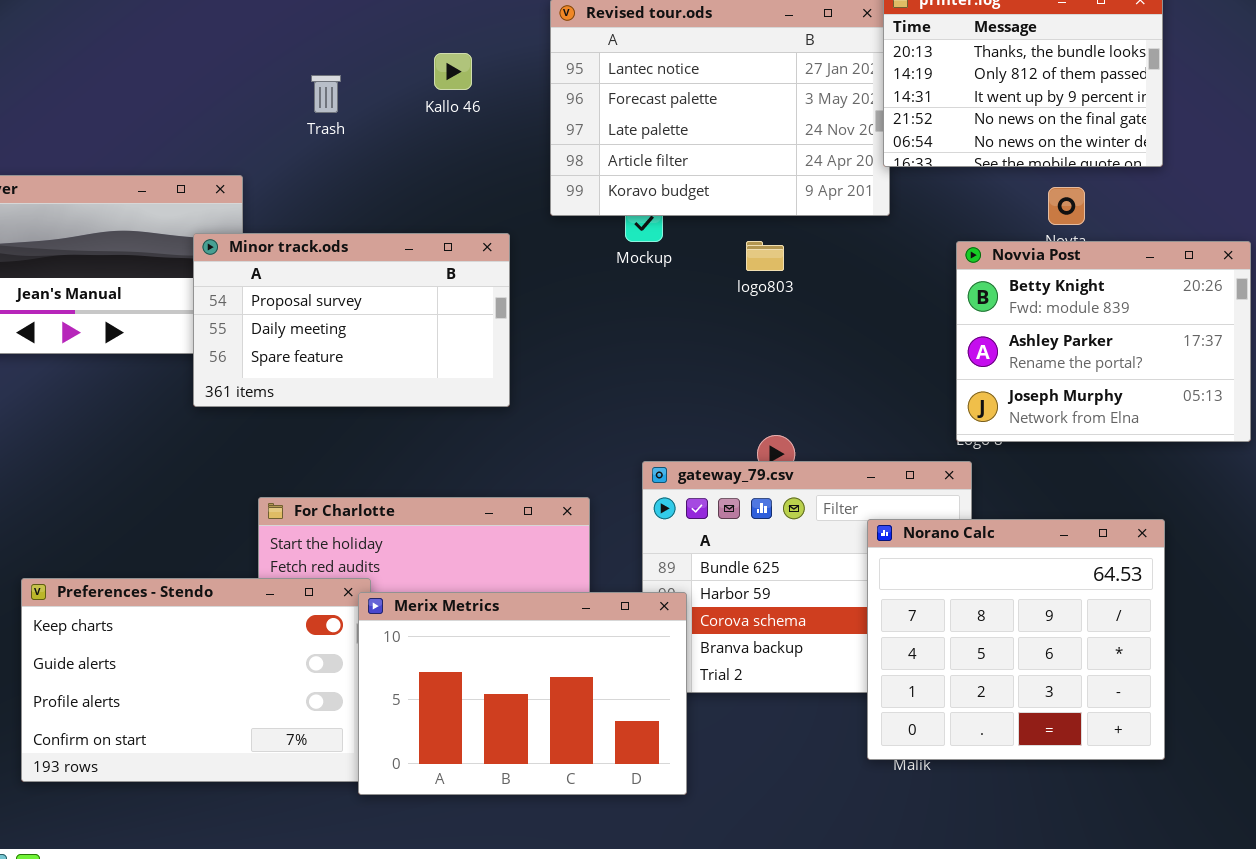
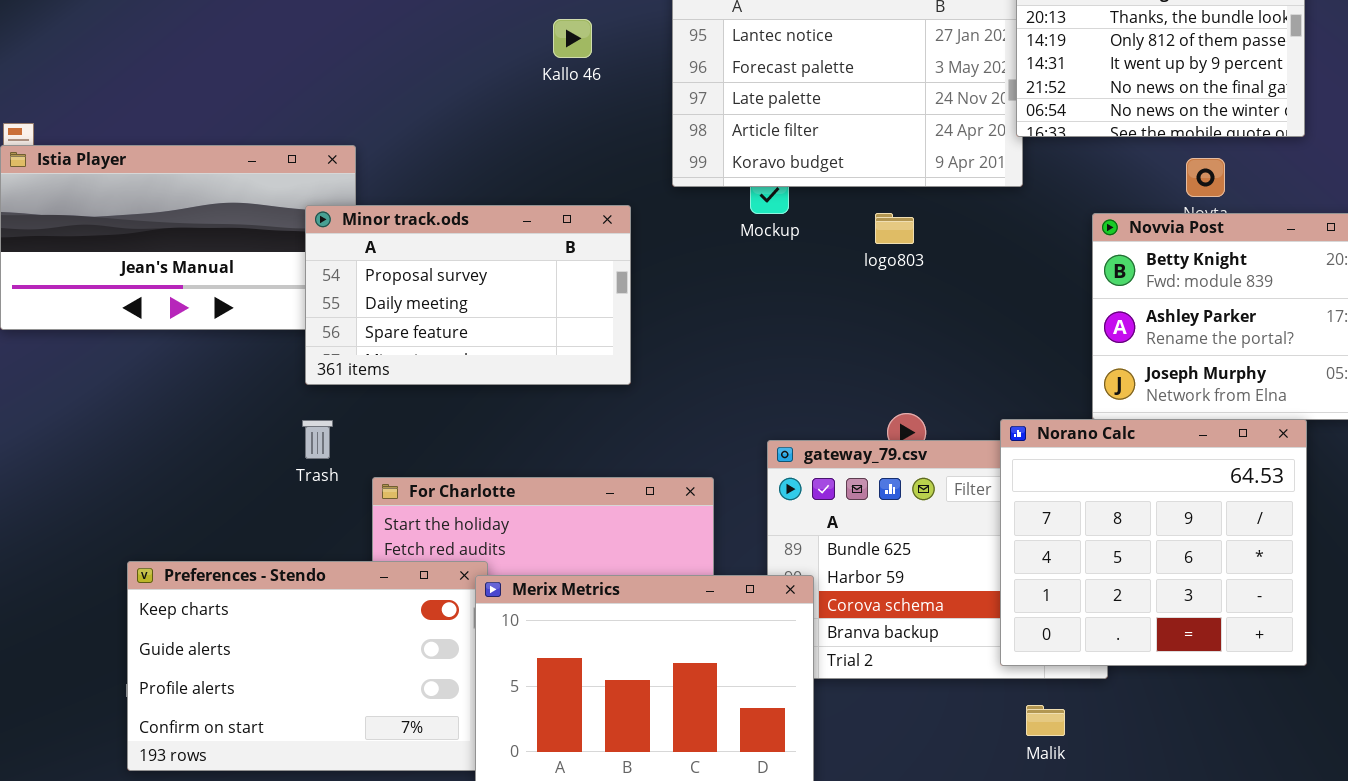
Trash: [311,75,341,113] -> [302,420,333,459], moved
Norano Calc: [867,519,1165,760] -> [1000,419,1307,666], moved

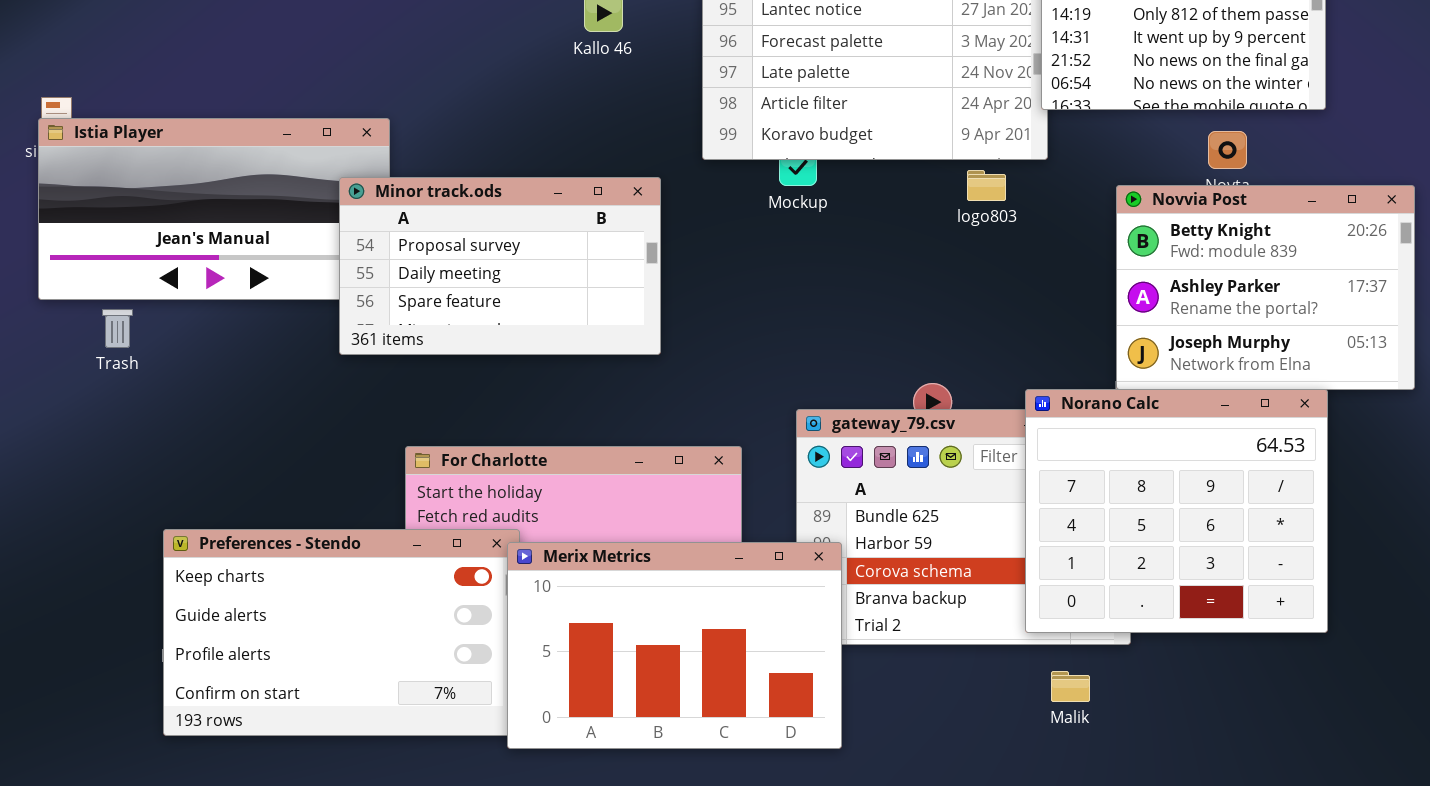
logo803: [875,213,914,244] -> [967,170,1006,201], moved
Trash: [302,420,333,459] -> [102,309,133,348], moved

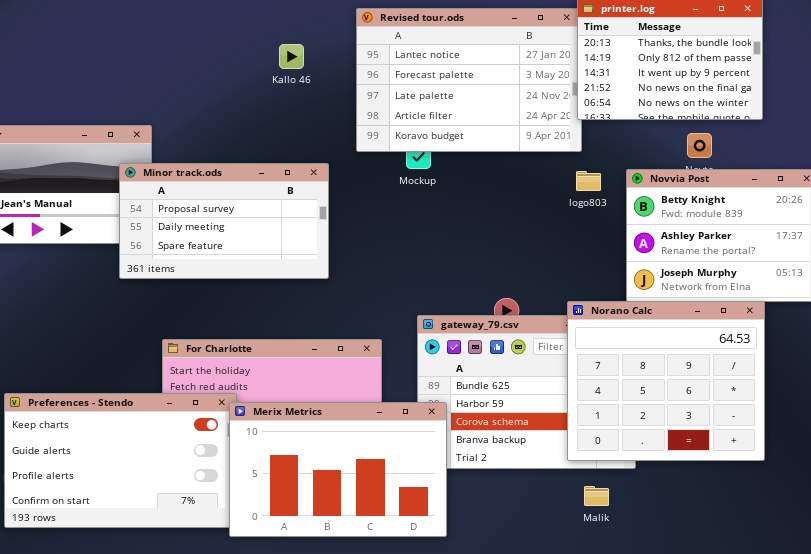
logo803: [967,170,1006,201] -> [576,171,601,191], moved

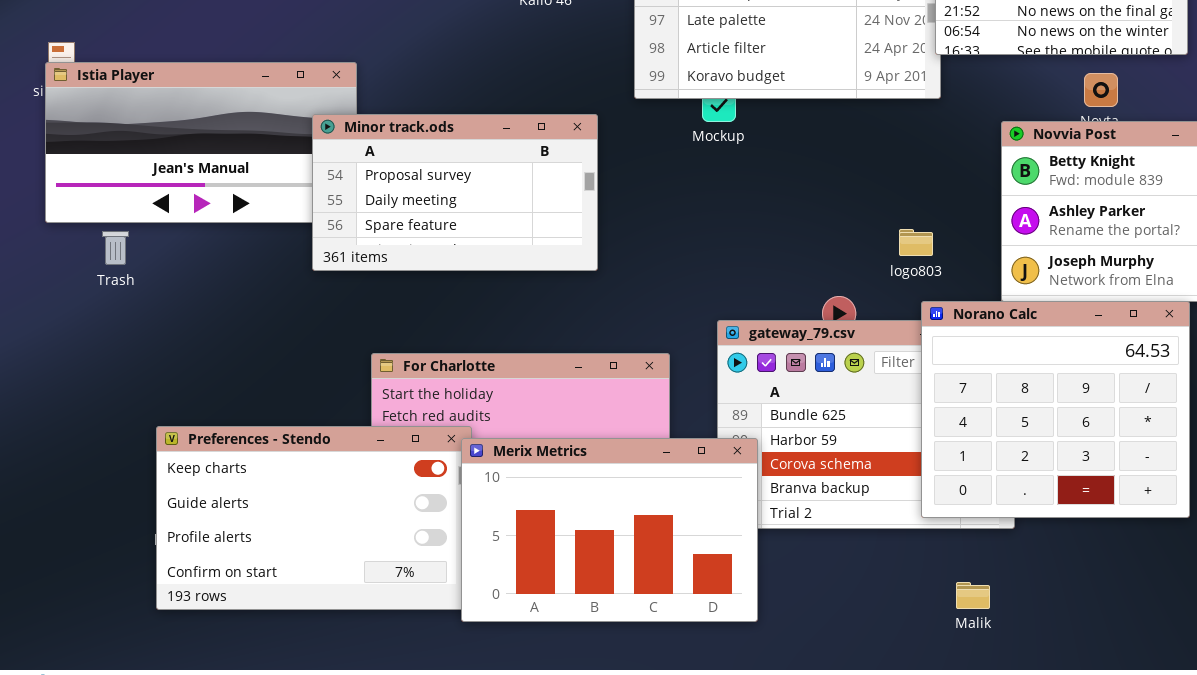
logo803: [576,171,601,191] -> [899,229,933,256], moved
Malik: [584,486,609,506] -> [956,582,990,609], moved

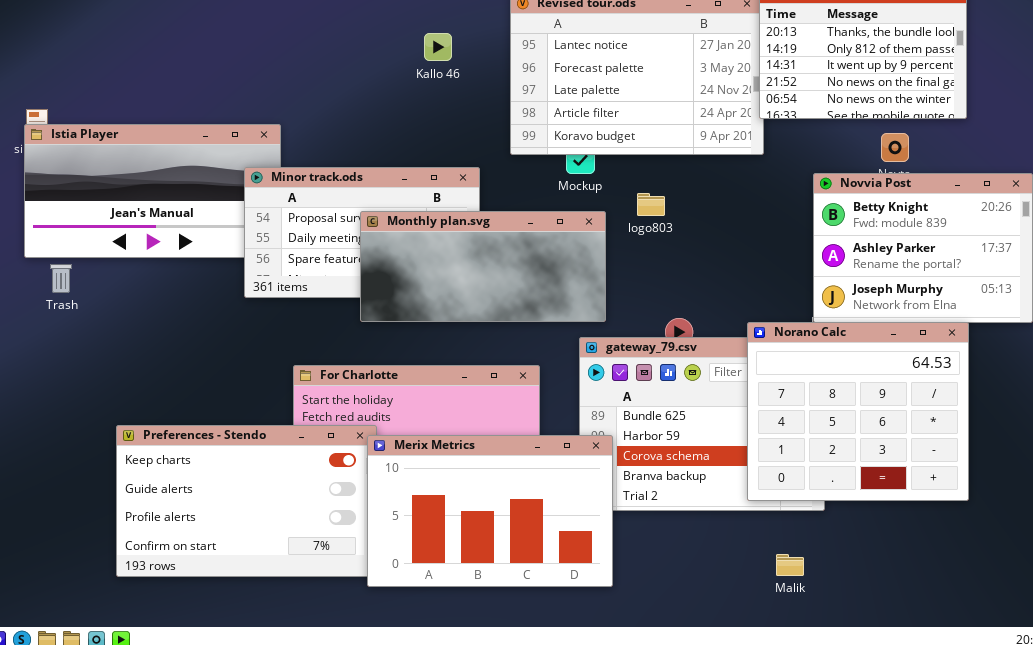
Monthly plan.svg: none -> [360,211,606,322], opened
logo803: [899,229,933,256] -> [637,193,665,216], moved
Trash: [102,231,129,265] -> [50,264,72,293], moved

